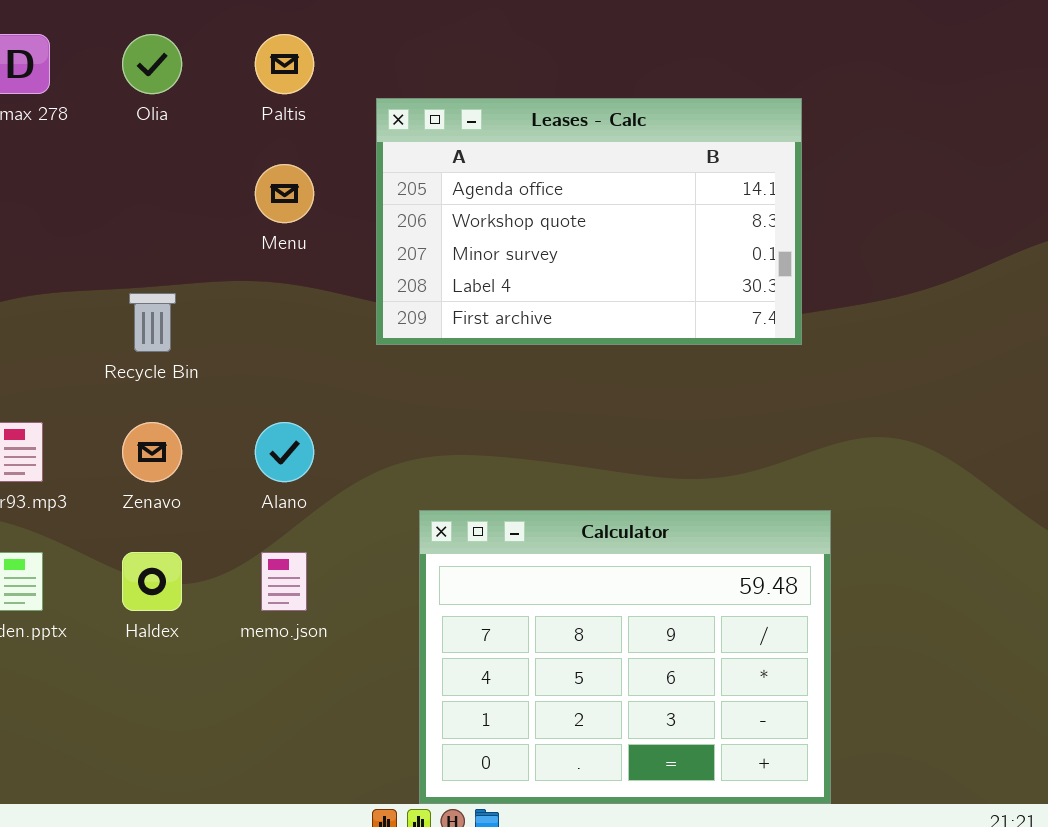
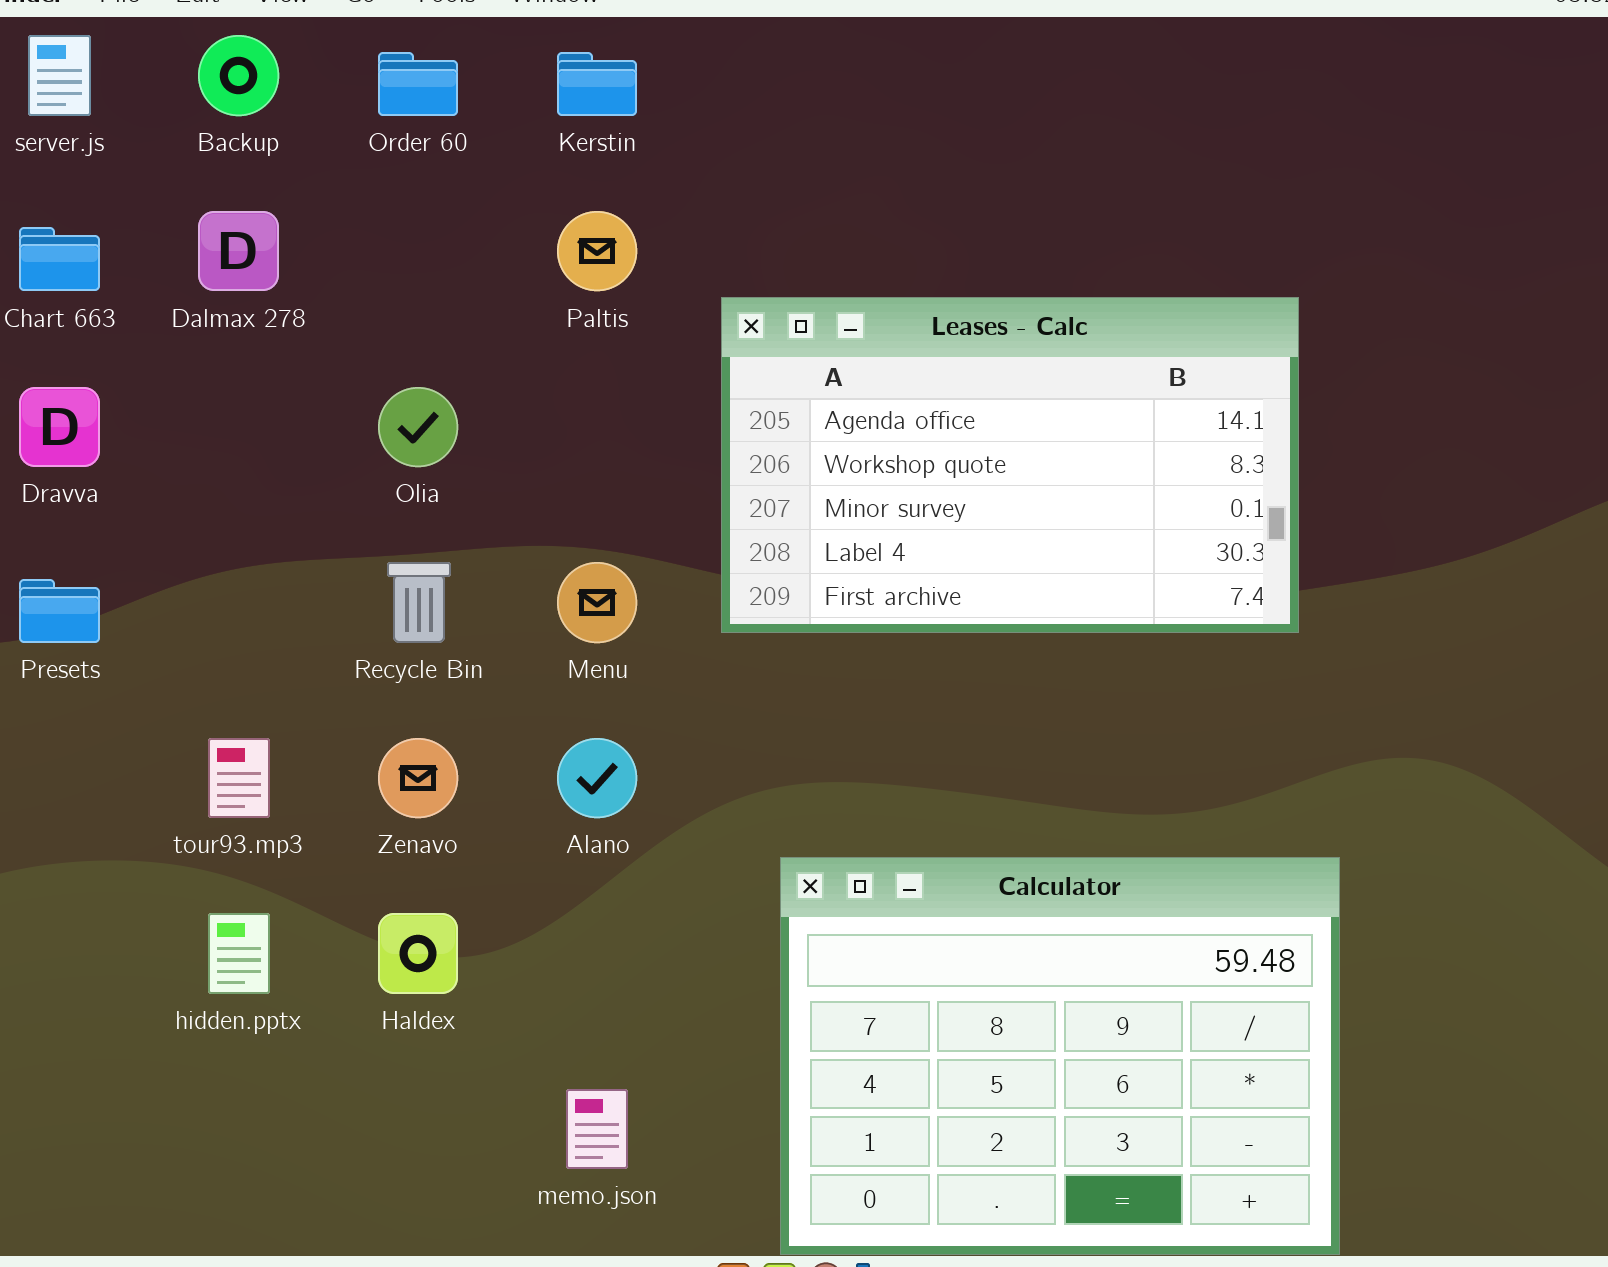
Olia: [122,34,182,94] -> [378,387,458,467], moved
Menu: [255,164,314,223] -> [557,562,637,643], moved
memo.json: [261,552,307,611] -> [566,1089,628,1169], moved

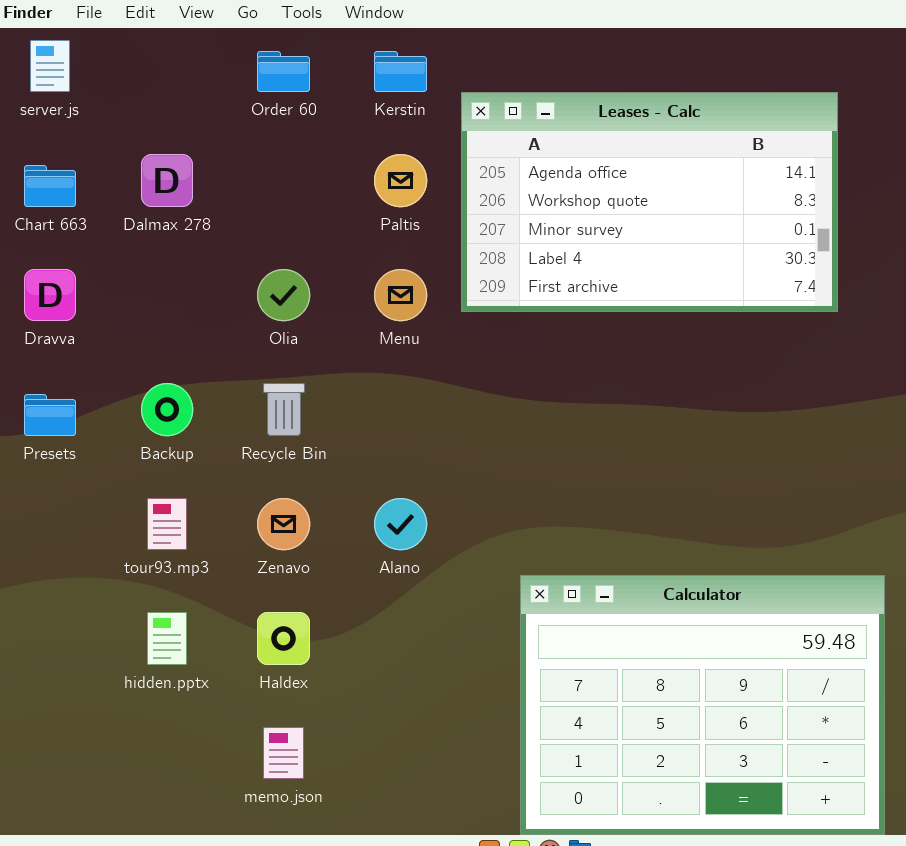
Backup: [198,35,279,116] -> [141,383,193,436], moved
Leases - Calc: [721,297,1299,633] -> [461,92,838,312], moved
Menu: [557,562,637,643] -> [374,269,427,321], moved
memo.json: [566,1089,628,1169] -> [263,727,304,779], moved

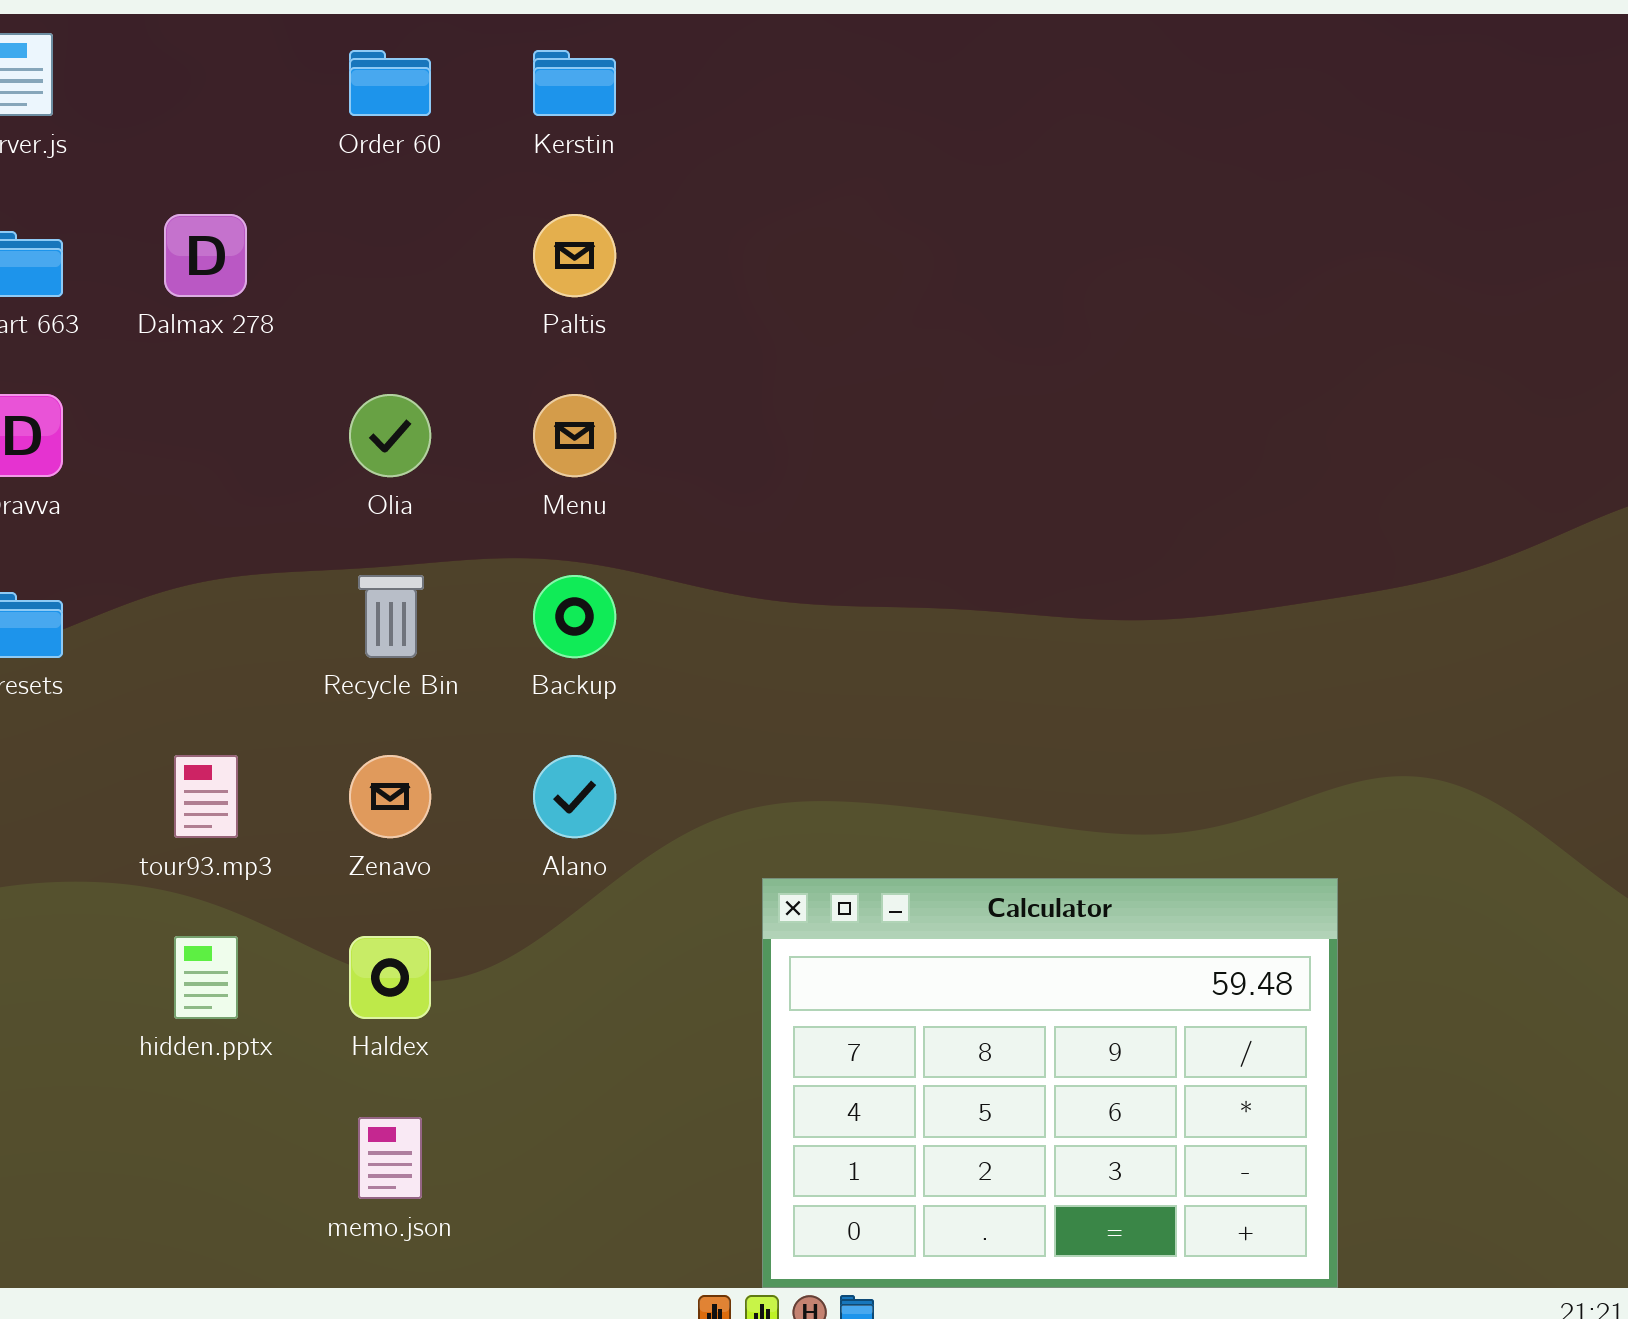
Leases - Calc: [461,92,838,312] -> none, closed
Backup: [141,383,193,436] -> [533,575,616,658], moved

